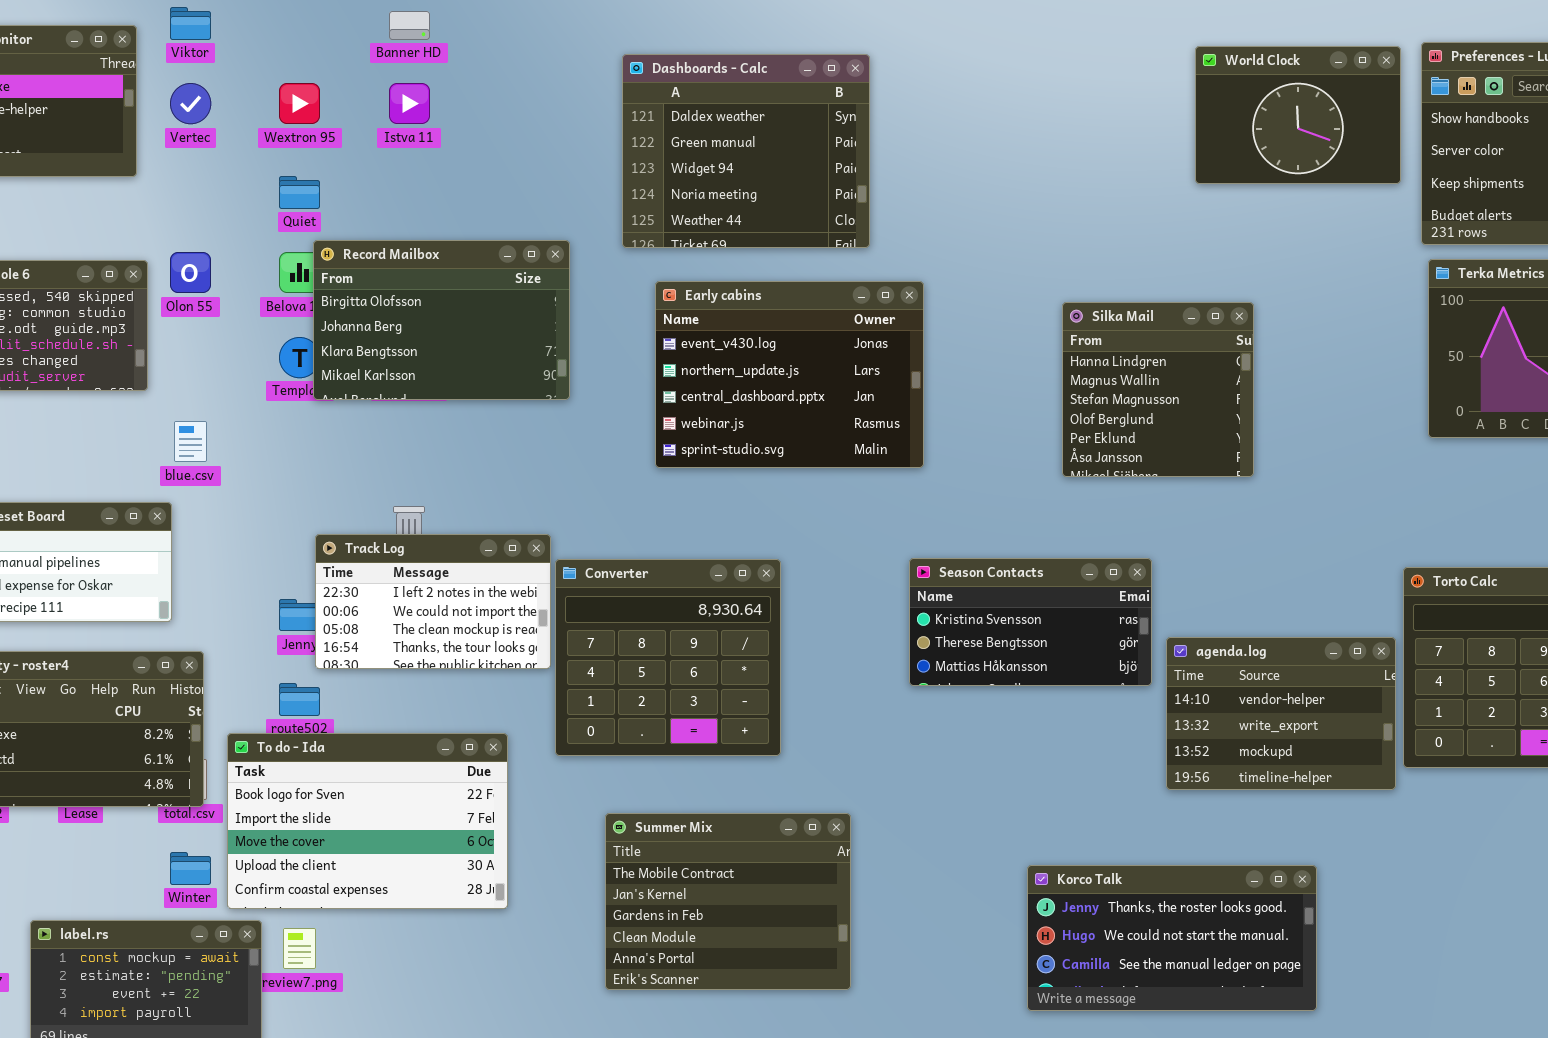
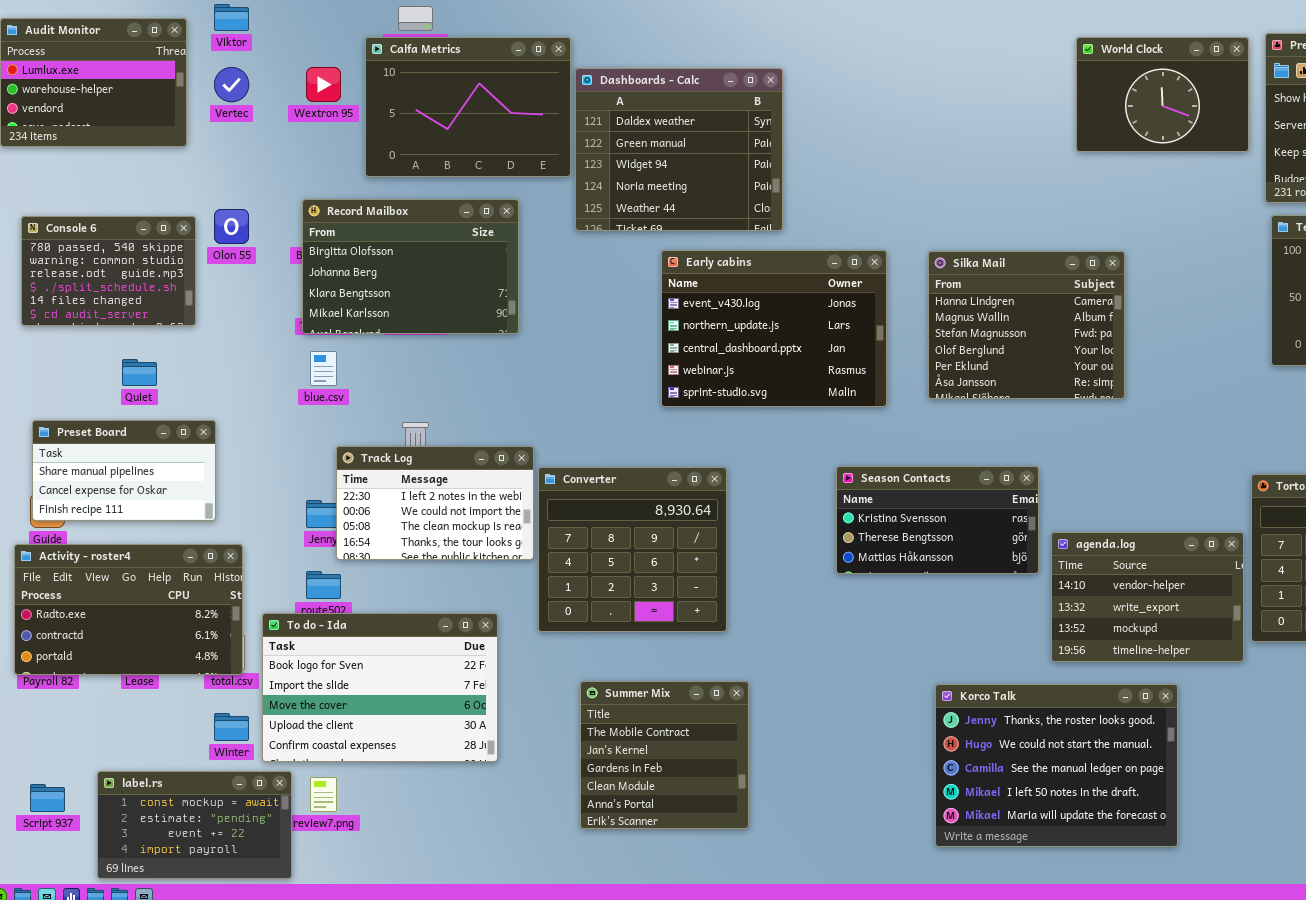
Calfa Metrics: none -> [365,37,571,177], opened
Dashboards - Calc: [622,54,870,248] -> [575,68,783,231], moved
Quiet: [279,176,320,209] -> [122,359,157,386], moved
Record Mailbox: [313,240,570,400] -> [302,199,519,334], moved
Early cabins: [655,281,924,468] -> [661,250,887,407], moved
Silka Mail: [1062,302,1254,477] -> [928,251,1125,399], resized
blue.csv: [174,421,207,462] -> [310,351,337,386], moved
Summer Mix: [605,813,851,990] -> [580,681,749,829], resized
Korco Talk: [1027,865,1317,1011] -> [935,684,1178,847], resized

